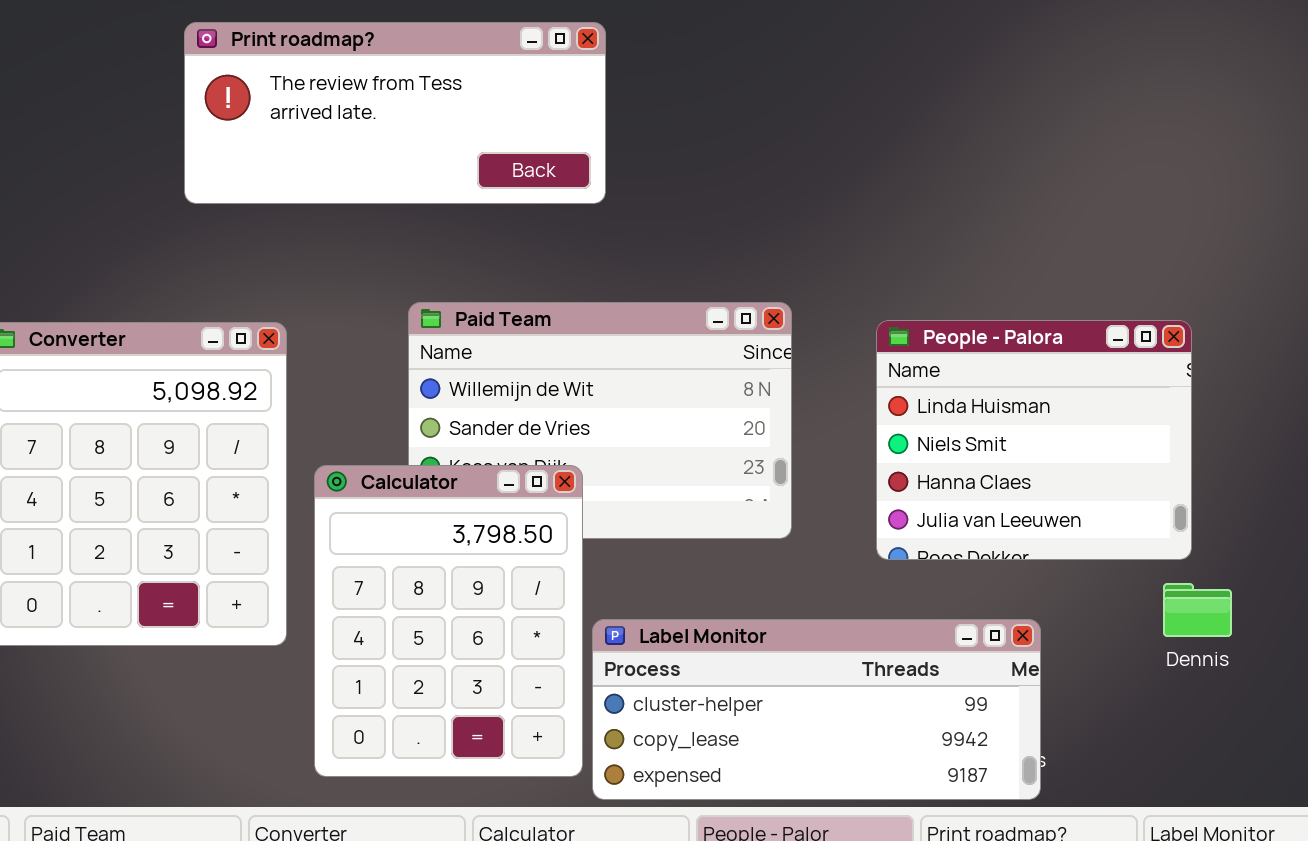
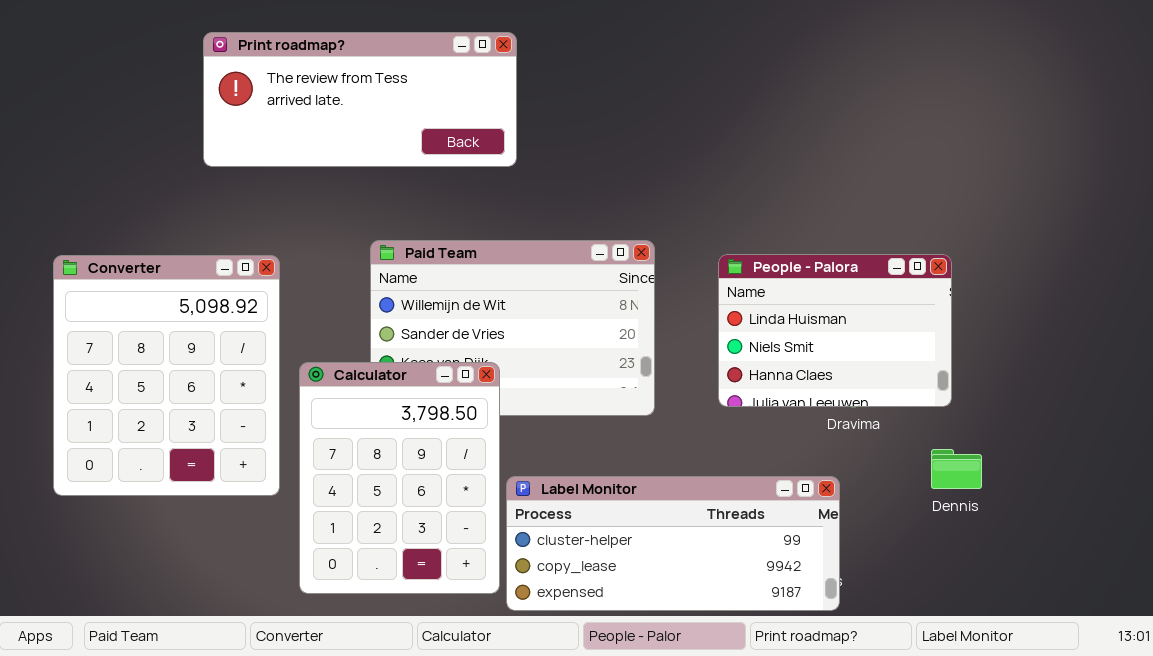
People - Palora: [876,320,1192,560] -> [718,254,952,407], resized

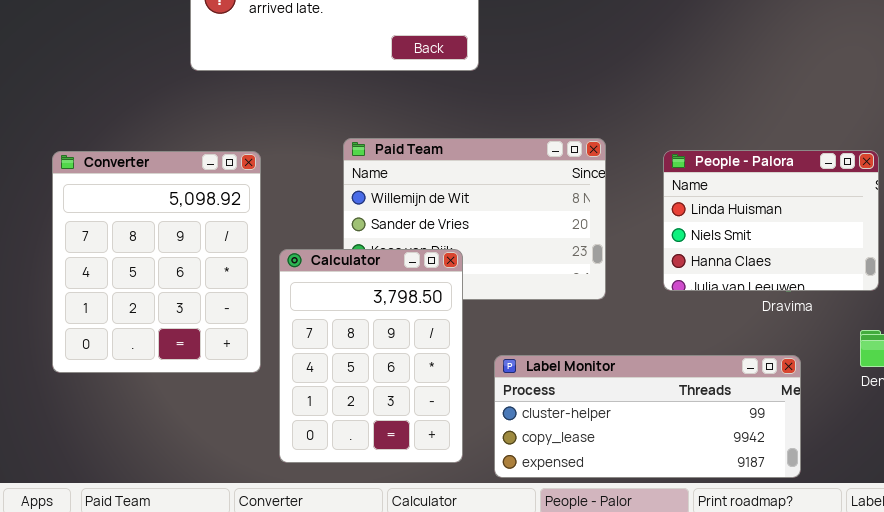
Label Monitor: [506,476,840,611] -> [494,355,801,478], moved

